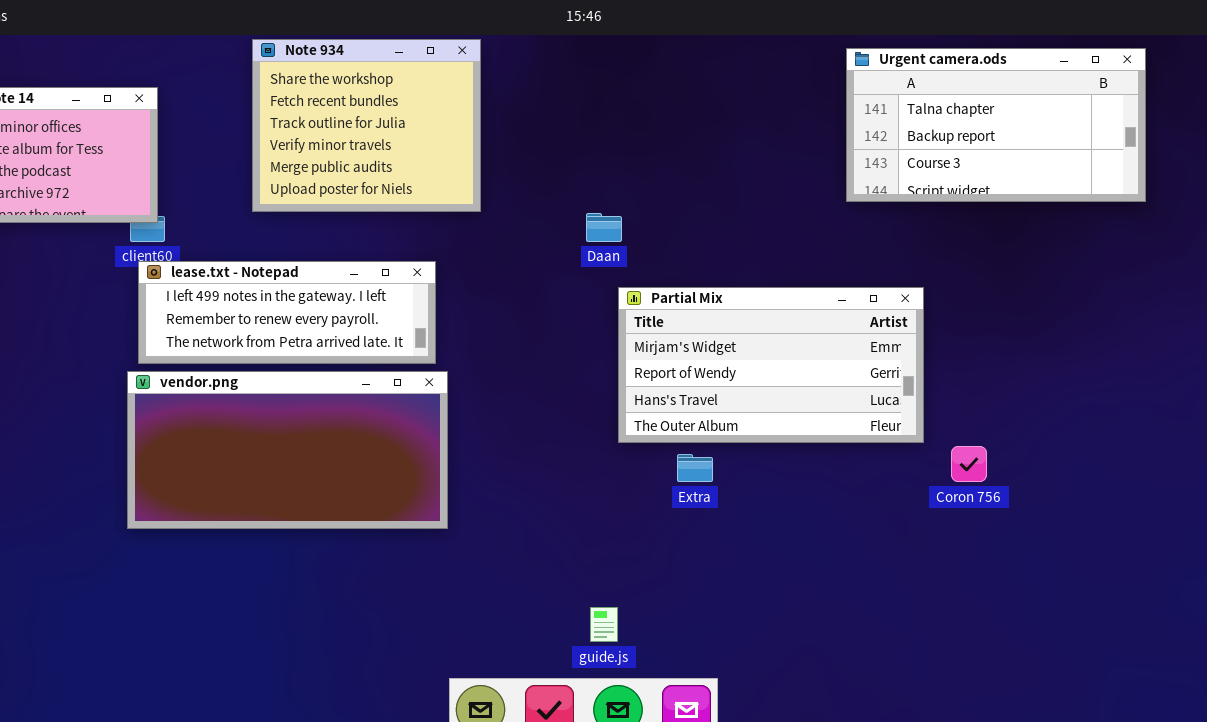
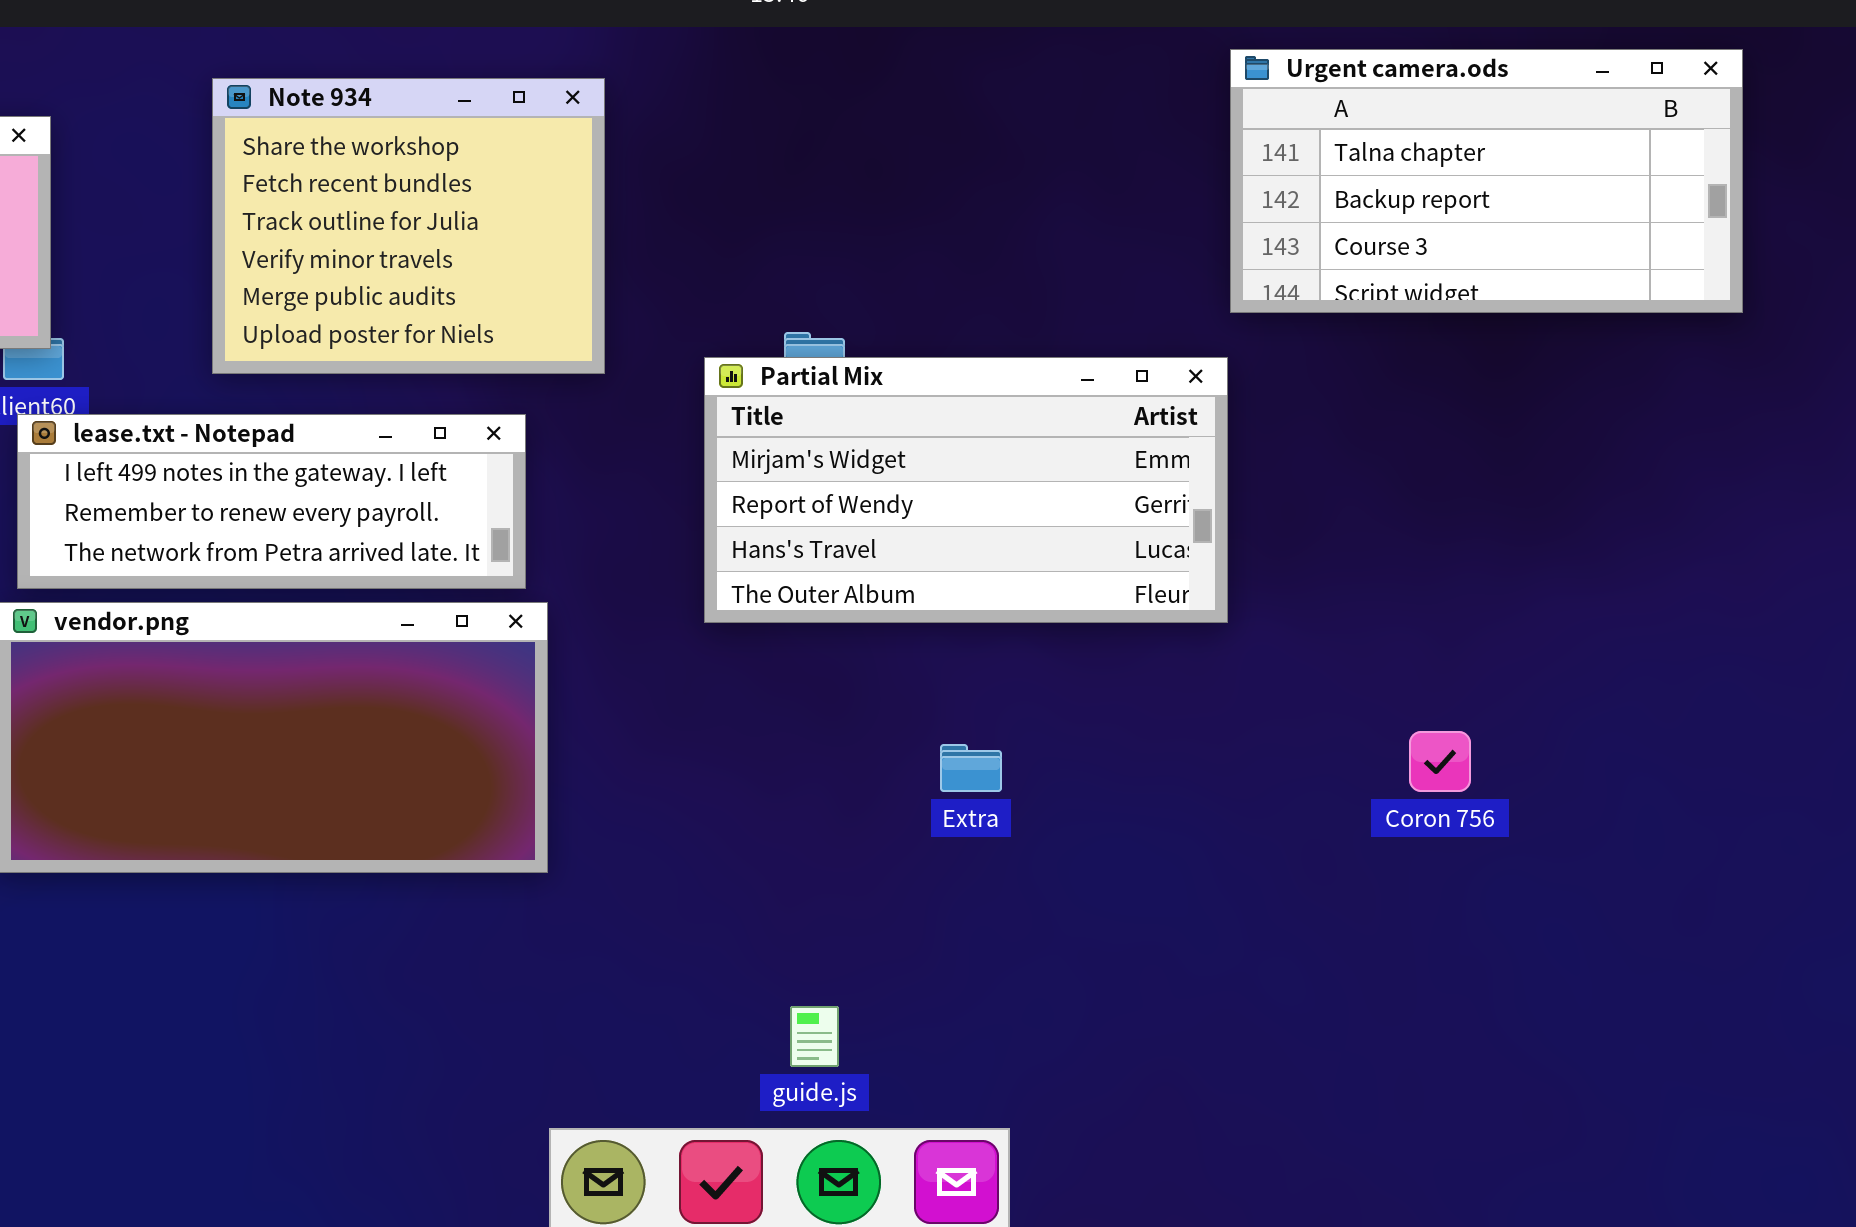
Note 934: [252,39,481,212] -> [212,78,605,374], moved
Partial Mix: [618,287,924,443] -> [704,357,1228,623], moved

